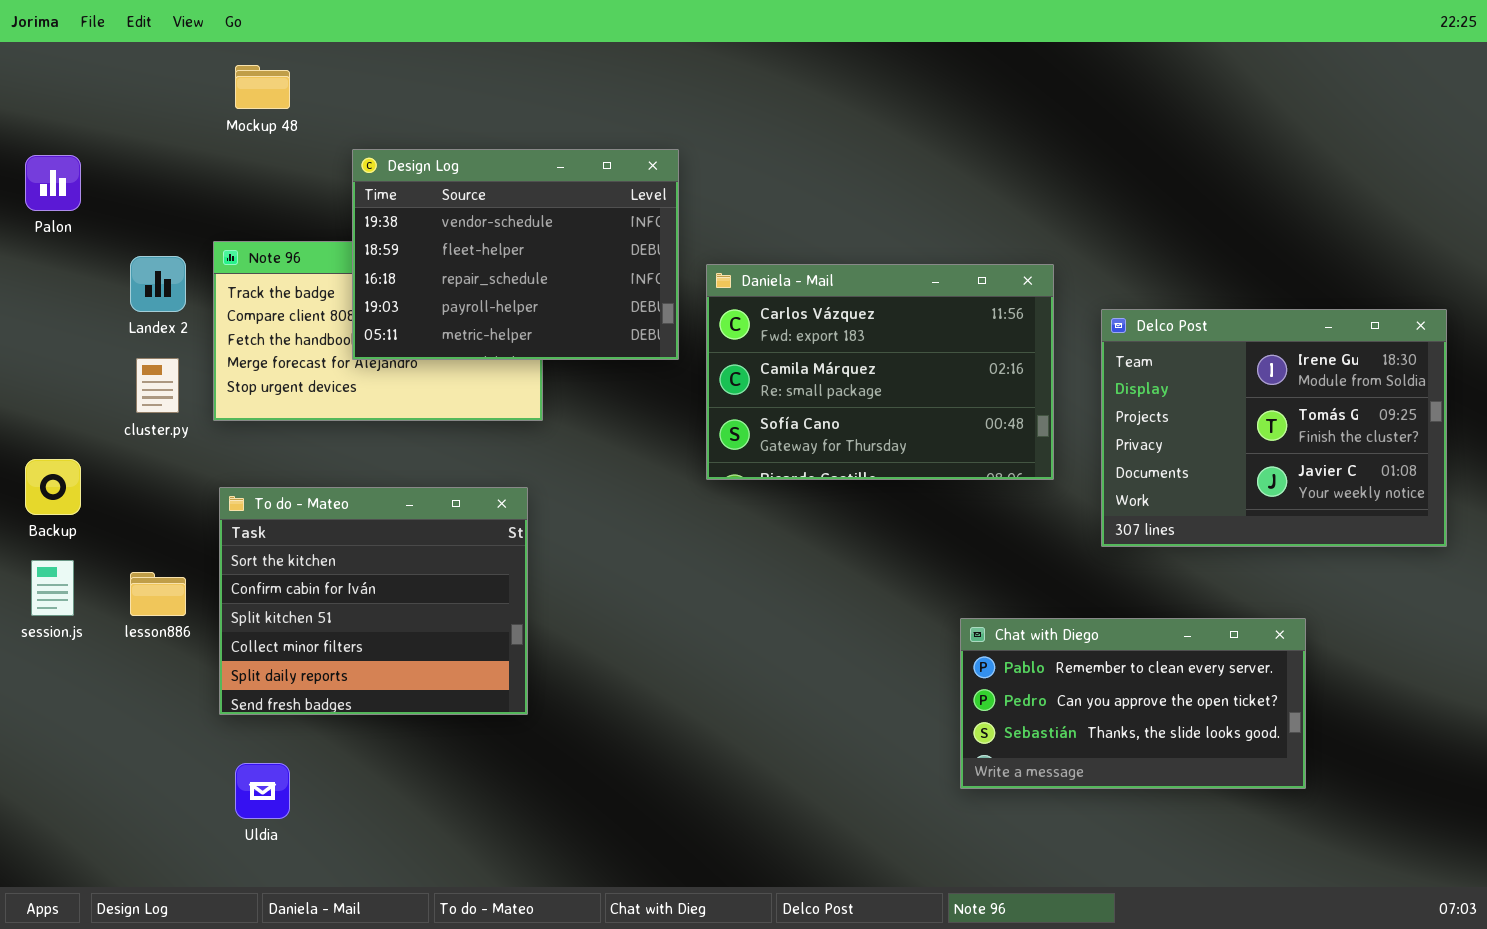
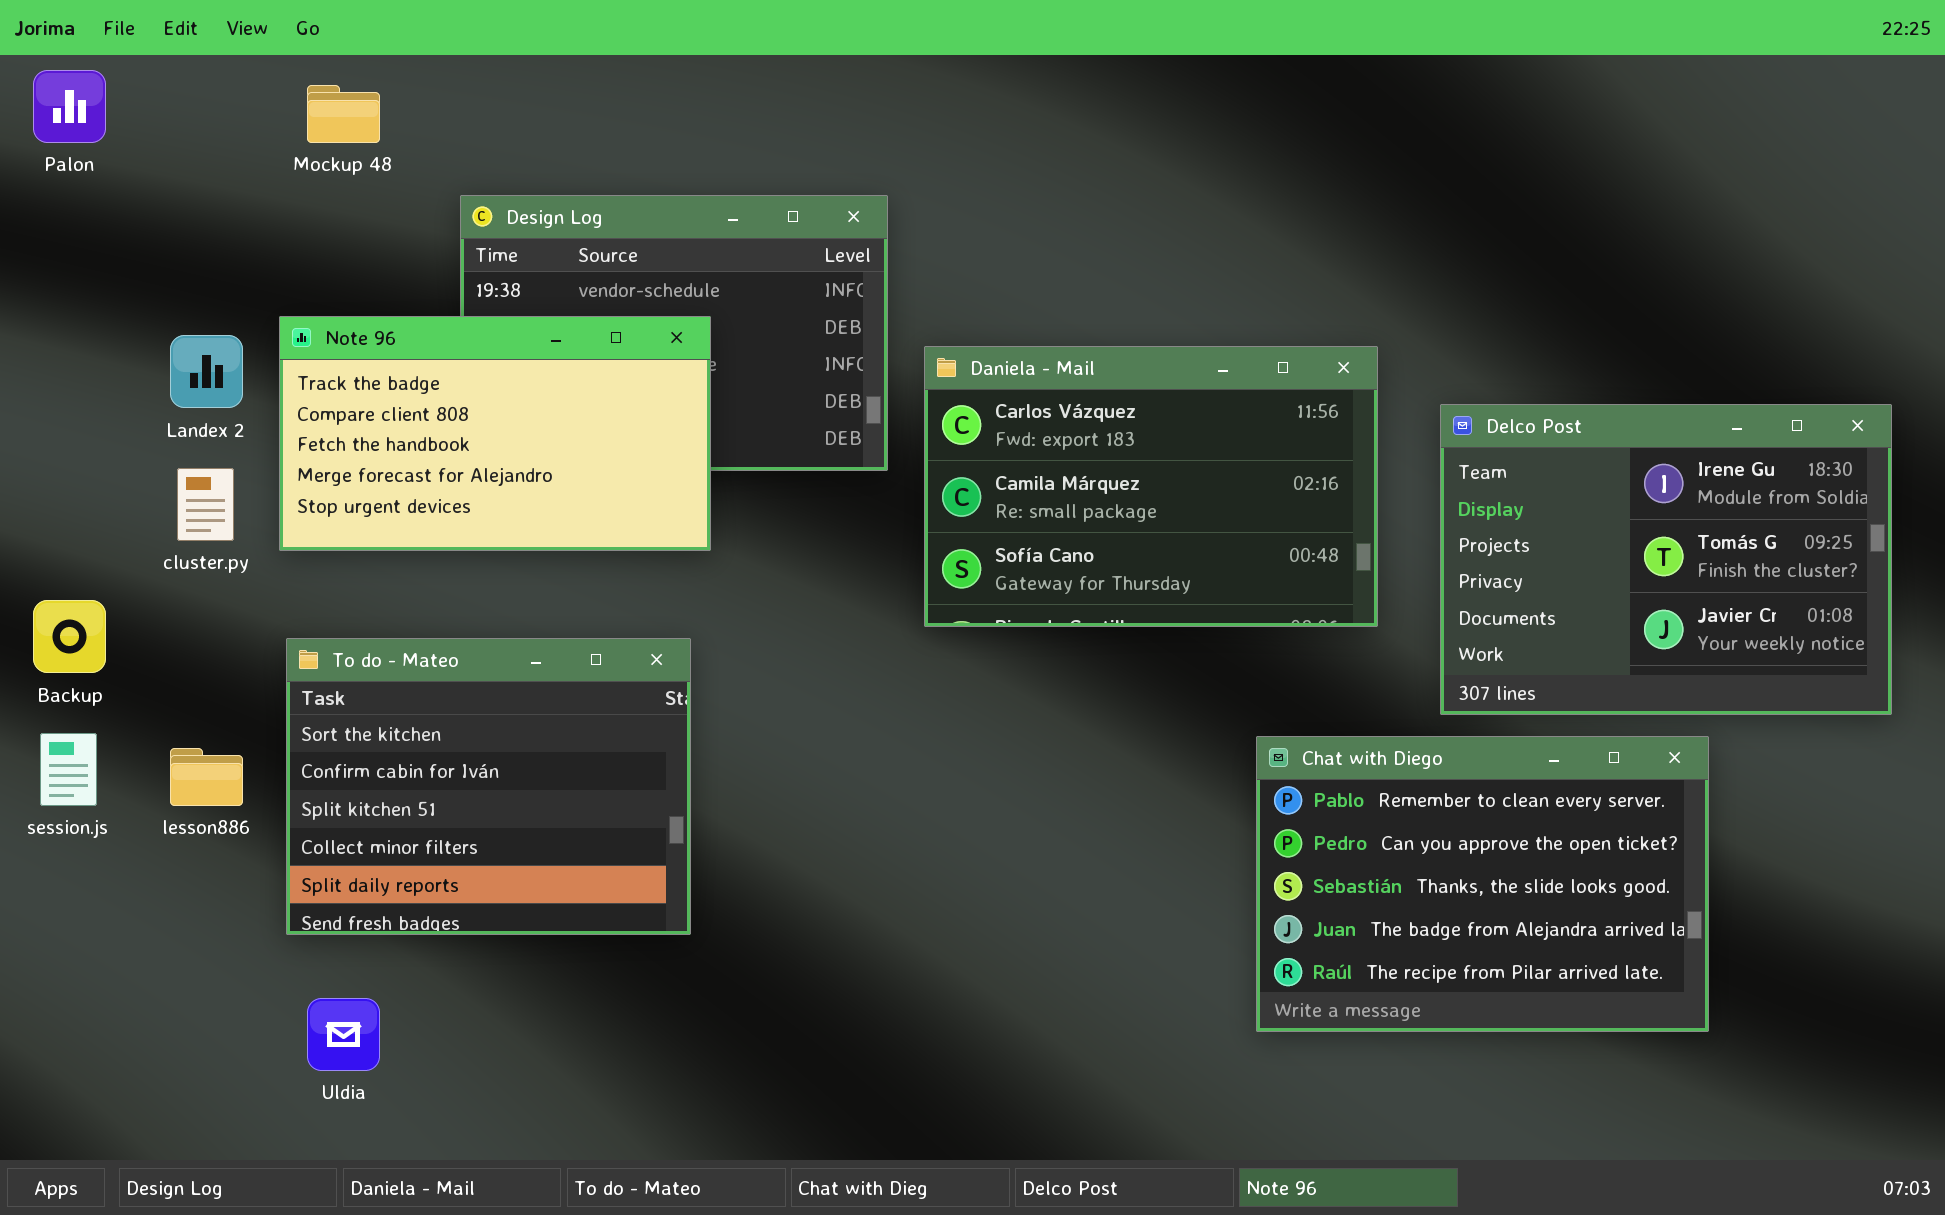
Palon: [25,155,81,211] -> [33,70,106,143], moved
Note 96: [213,241,543,421] -> [279,316,711,551], raised
Chat with Diego: [960,618,1306,789] -> [1256,736,1709,1032], resized

